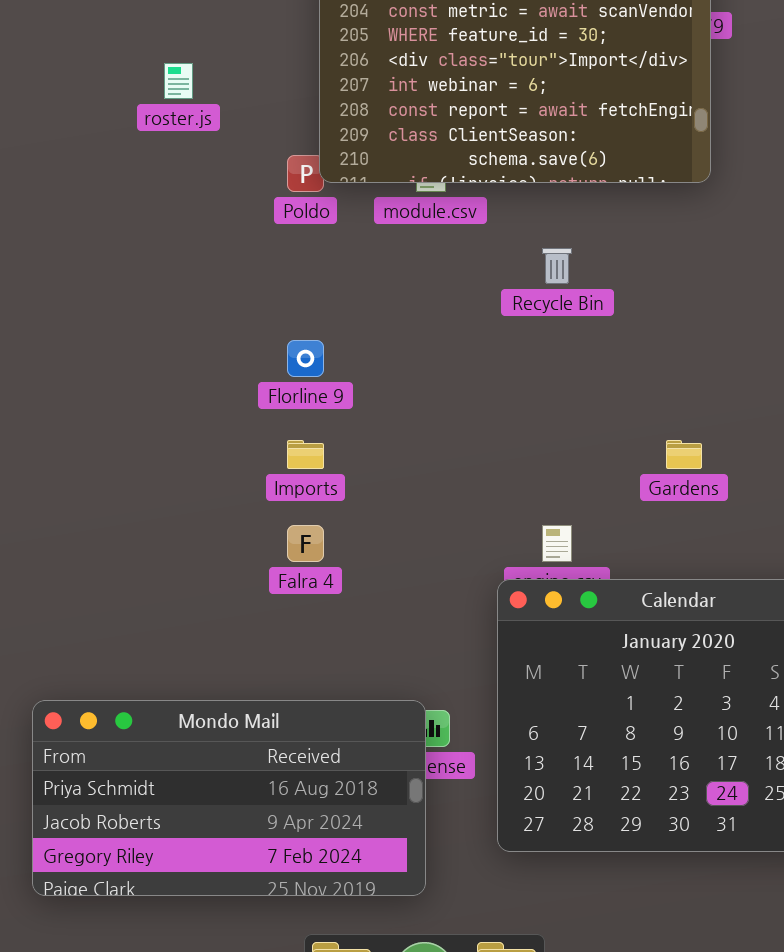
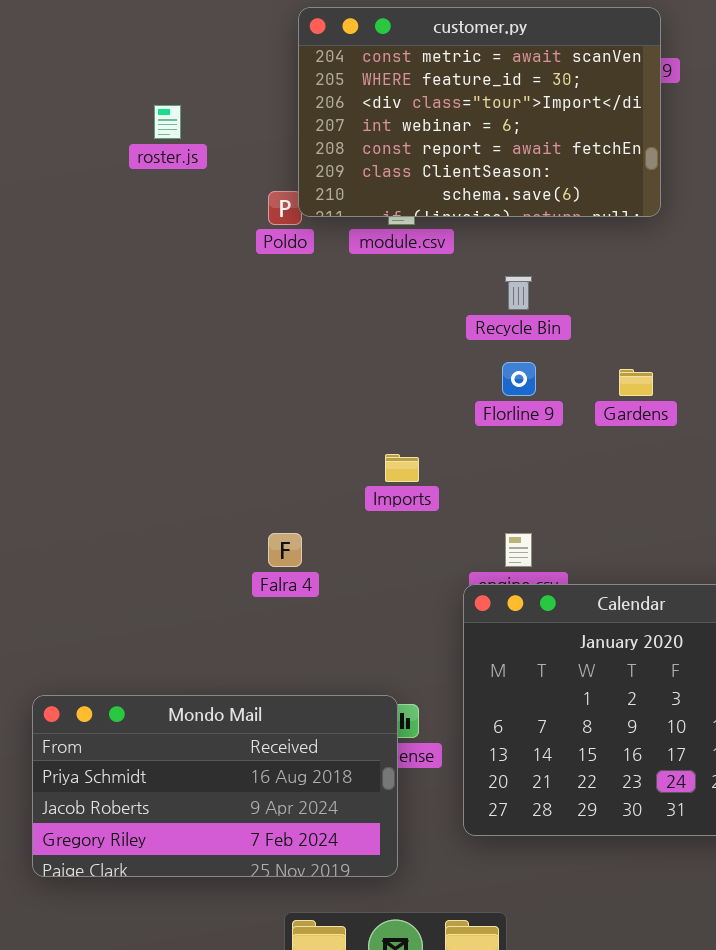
Florline 9: [287,340,324,377] -> [502,362,536,396], moved
Imports: [287,440,324,469] -> [385,454,419,482], moved
Gardens: [666,440,702,469] -> [619,369,653,396], moved

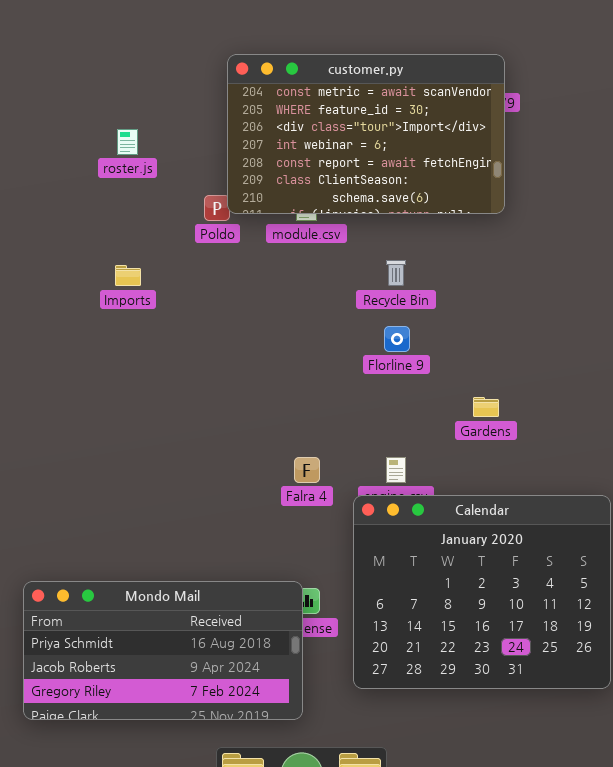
Gardens: [619,369,653,396] -> [473,397,499,417], moved
Imports: [385,454,419,482] -> [115,265,141,286], moved
Falra 4: [268,533,302,567] -> [294,457,320,483], moved

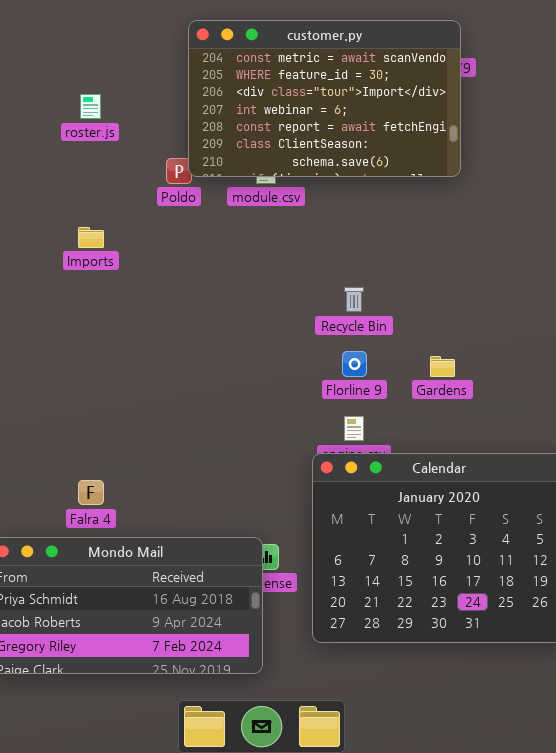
Recycle Bin: [386,260,406,286] -> [344,287,364,312], moved
Florline 9: [384,326,410,352] -> [342,351,367,377], moved
Falra 4: [294,457,320,483] -> [78,480,104,505], moved

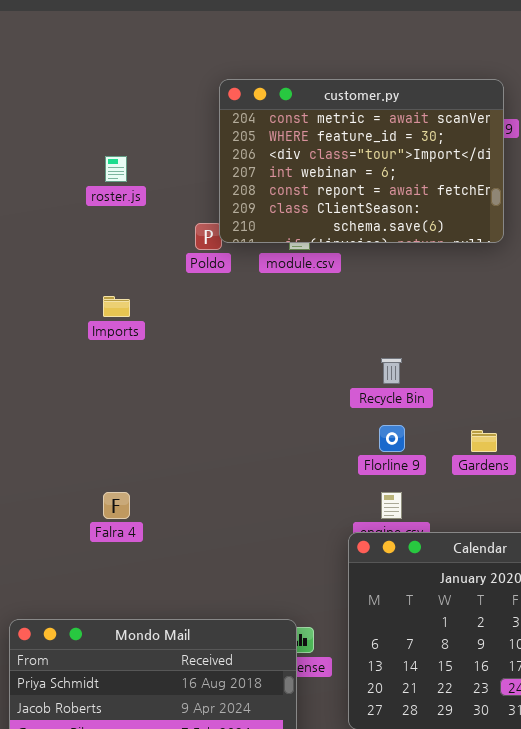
Falra 4: [78,480,104,505] -> [103,492,130,519], moved

